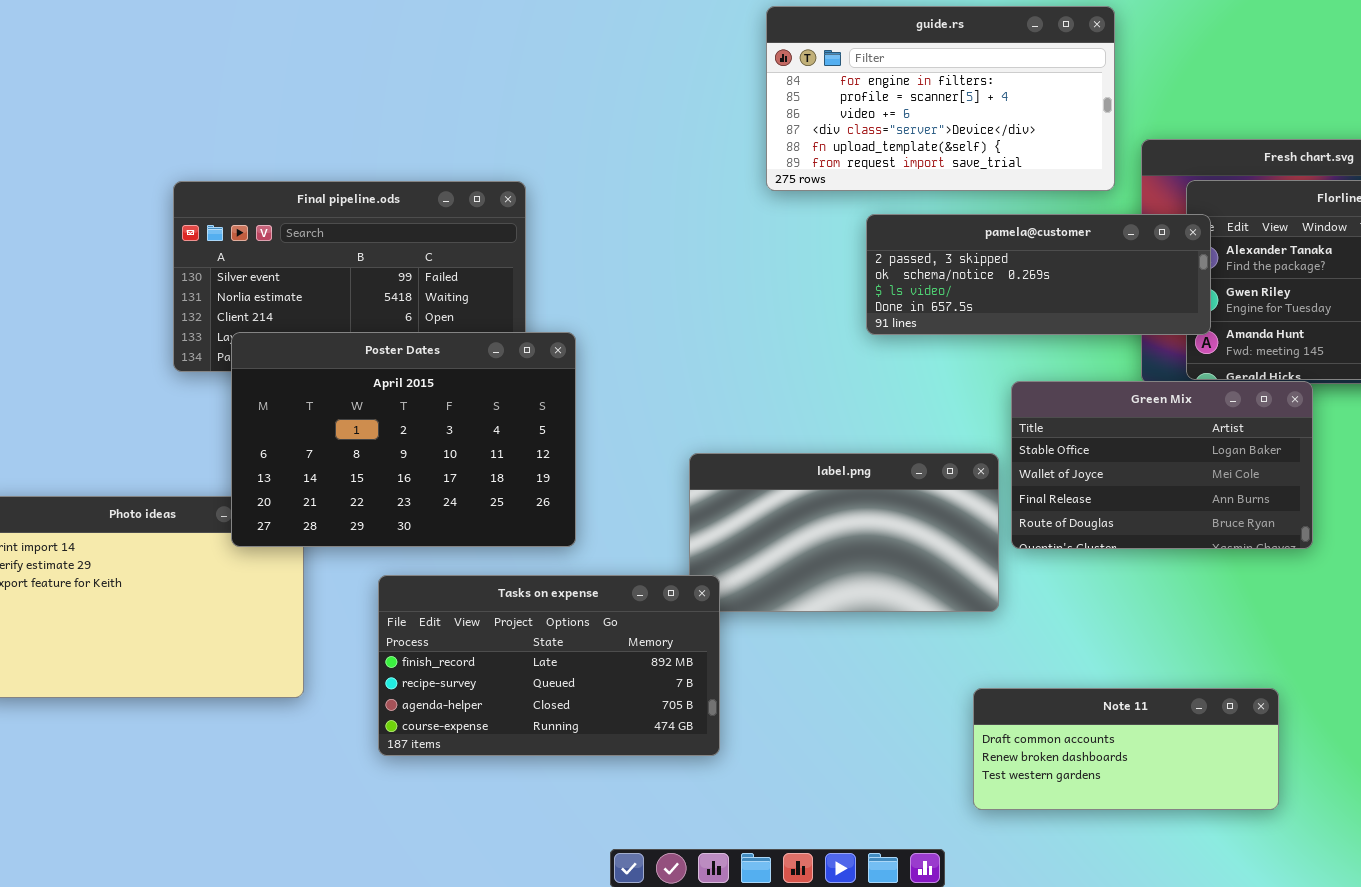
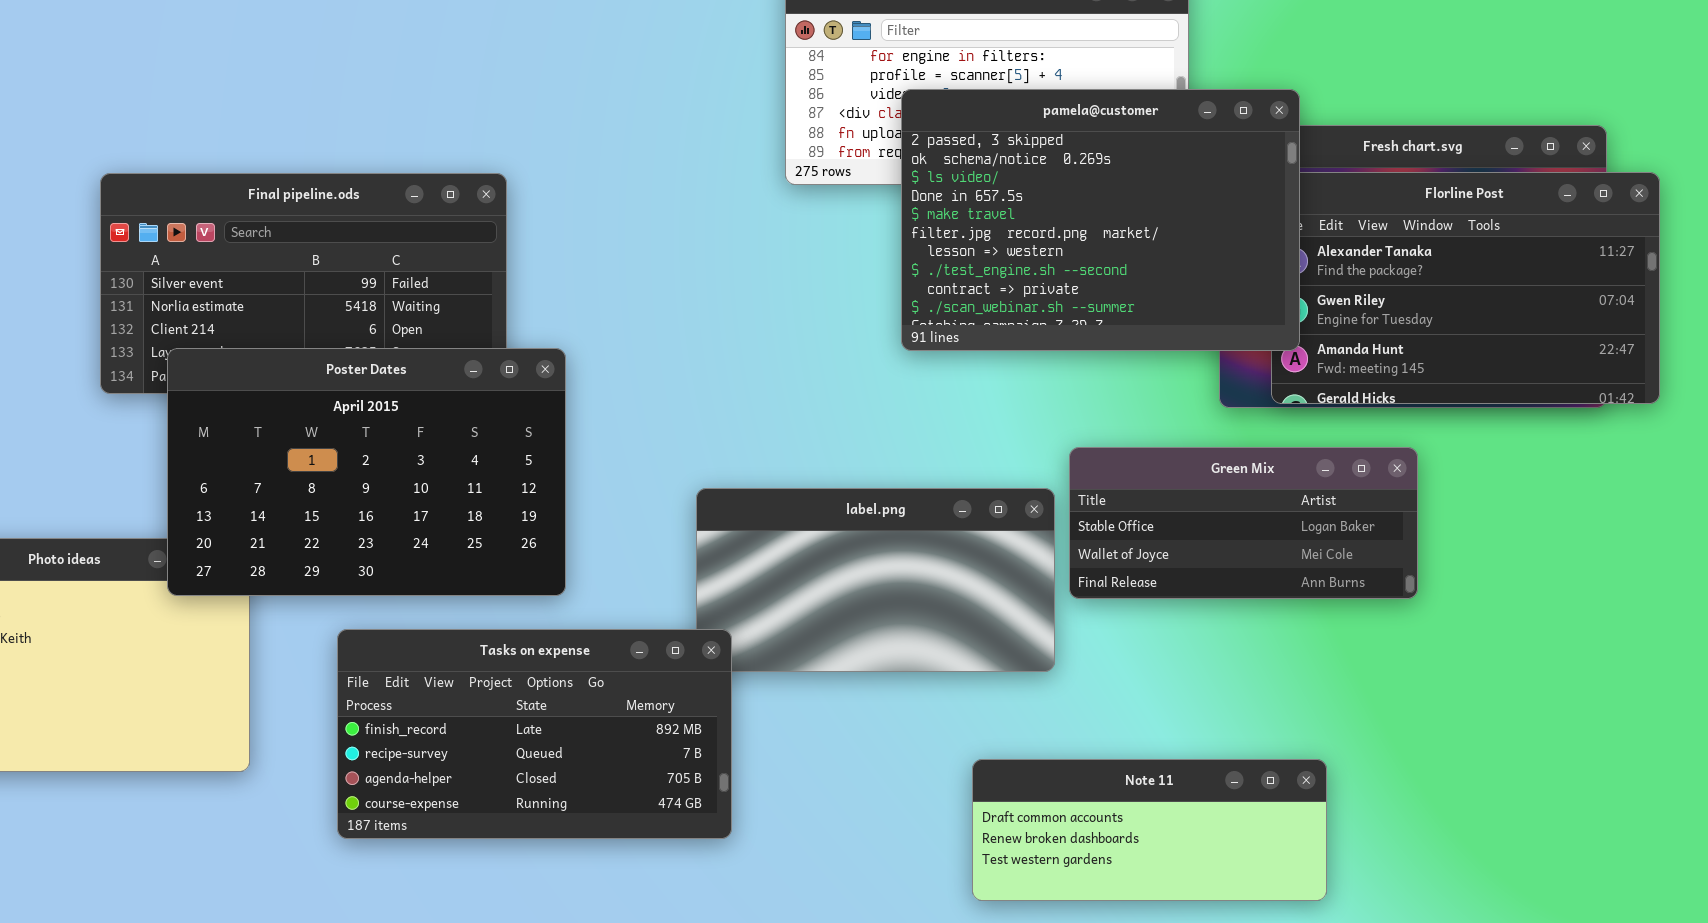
pamela@customer: [866,214,1211,335] -> [901,89,1300,351], resized
Green Mix: [1011,381,1313,549] -> [1069,447,1418,599], resized
Note 11: [973,688,1279,810] -> [972,759,1327,901], moved

